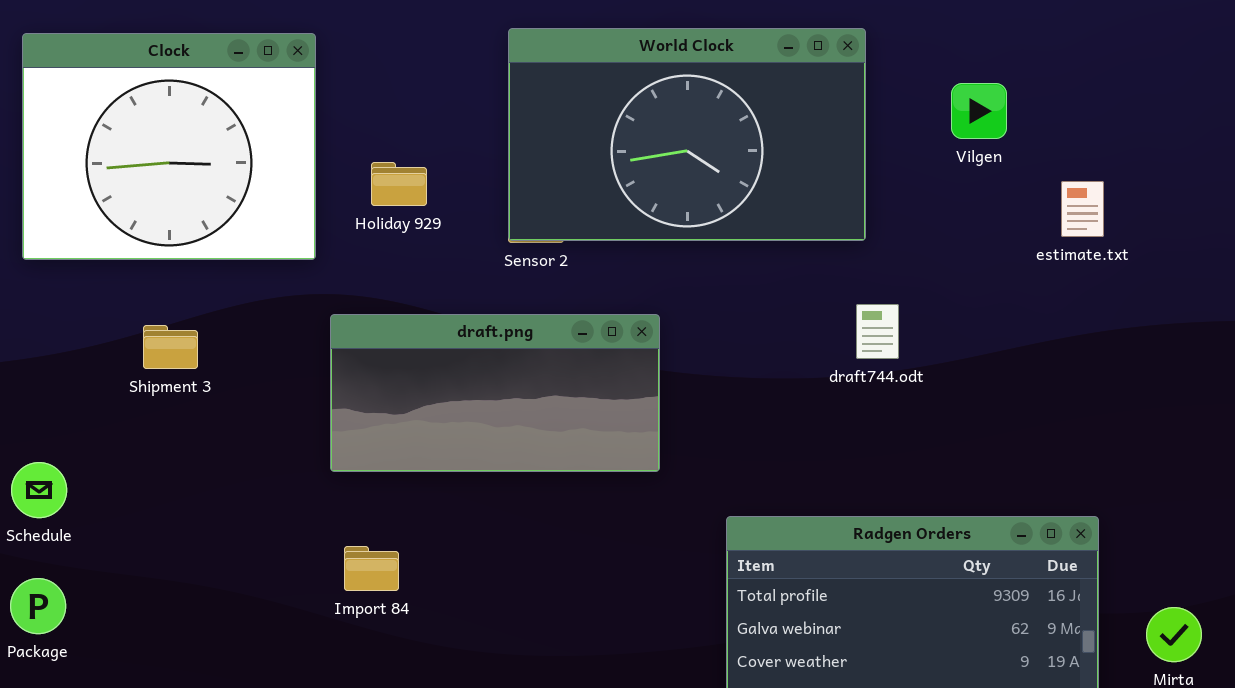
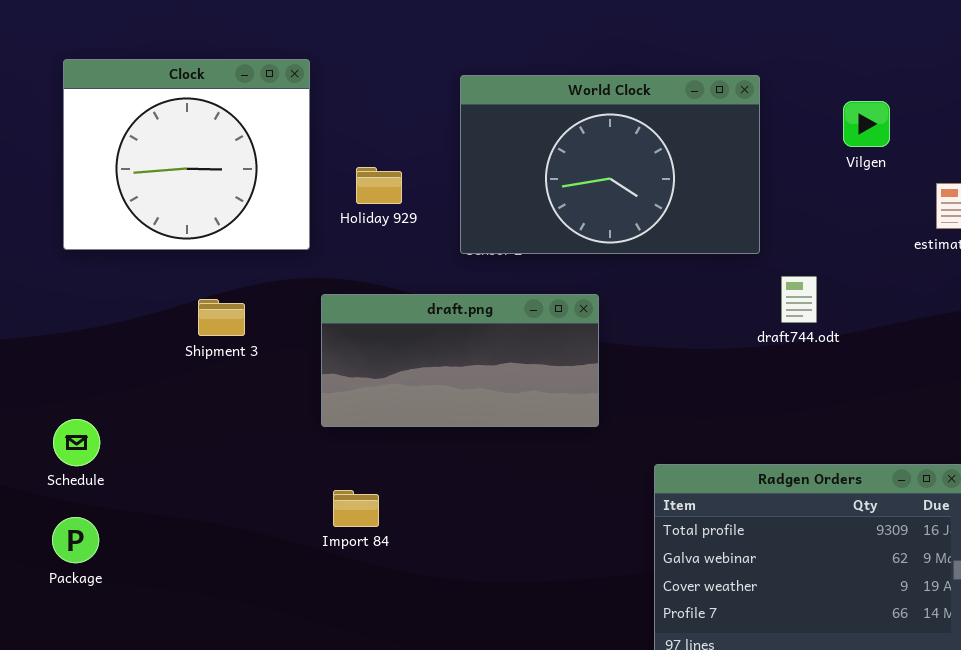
World Clock: [508,28,866,241] -> [460,75,760,254], moved
draft744.odt: [856,304,899,359] -> [781,276,817,323], moved
Shipment 3: [143,325,198,369] -> [198,299,245,336], moved

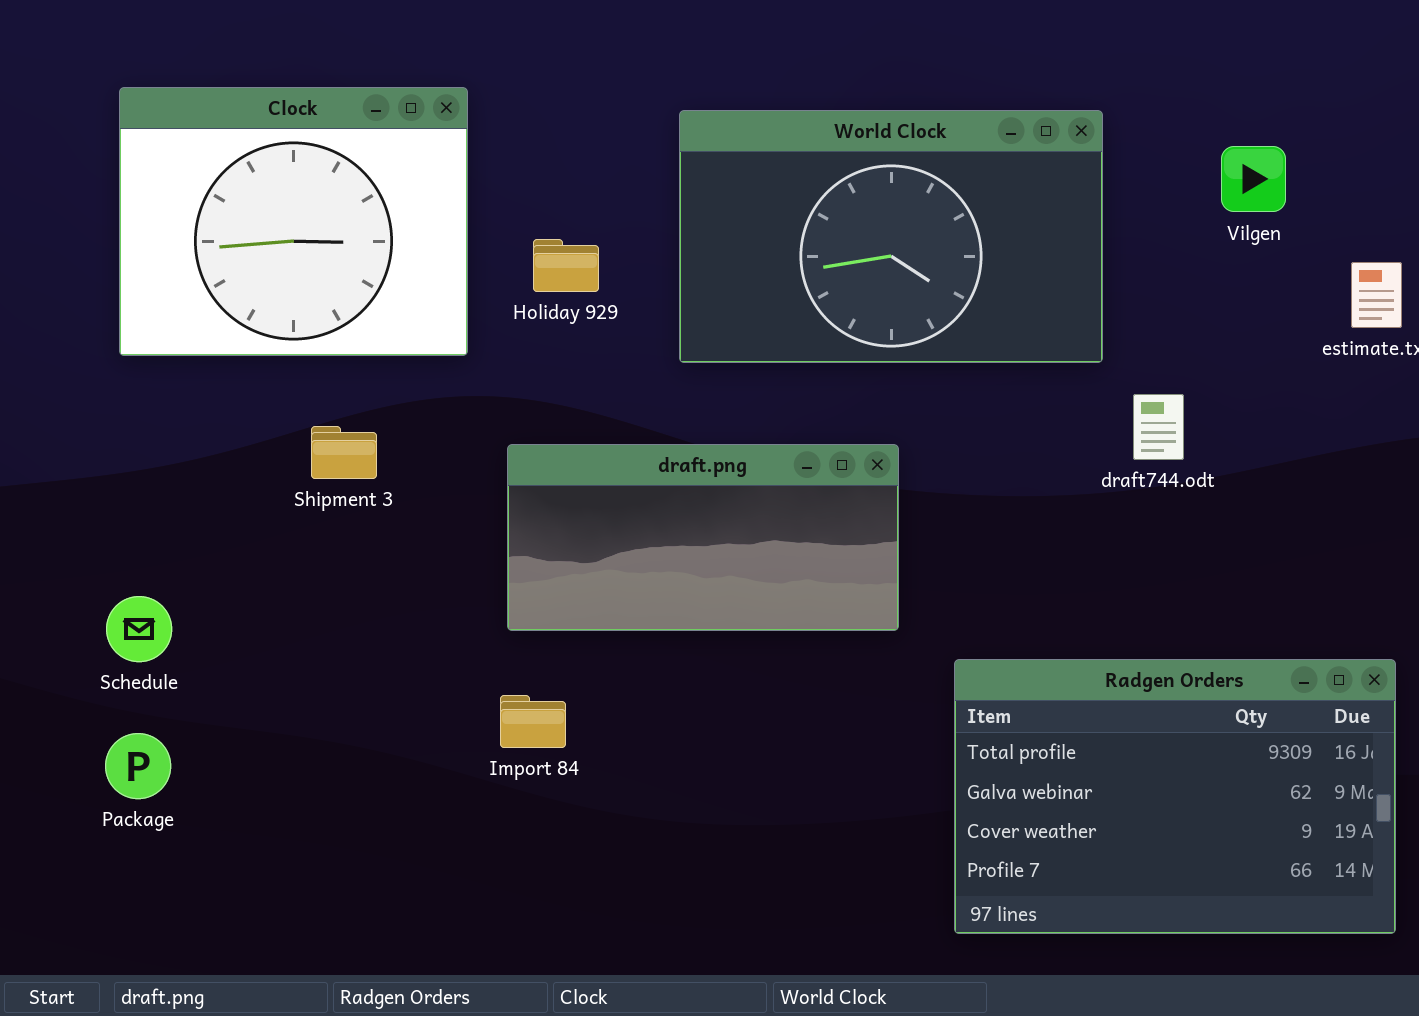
draft.png: [321,294,599,427] -> [507,444,899,631], moved

